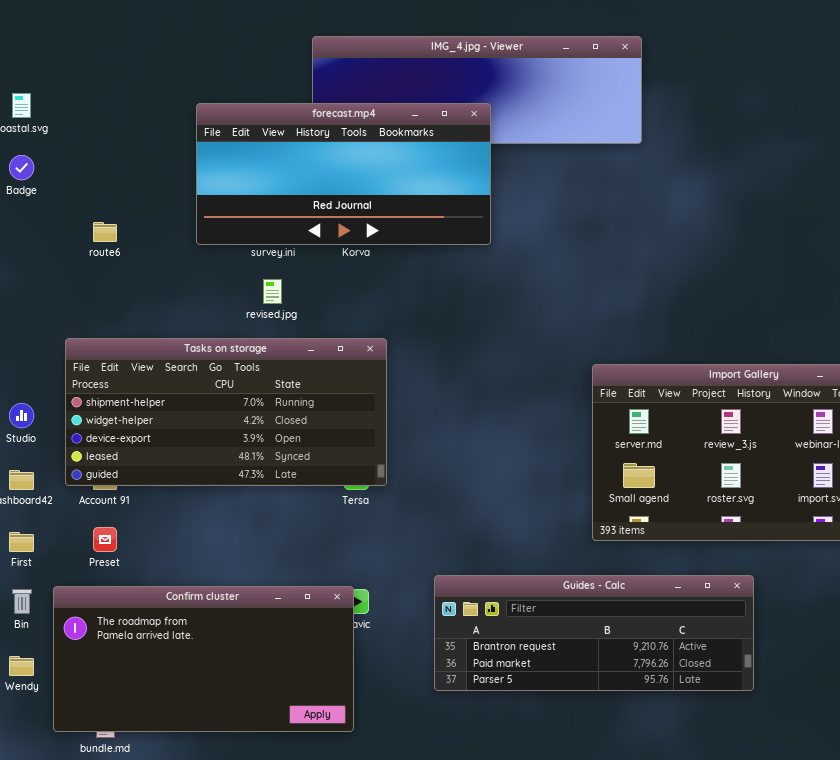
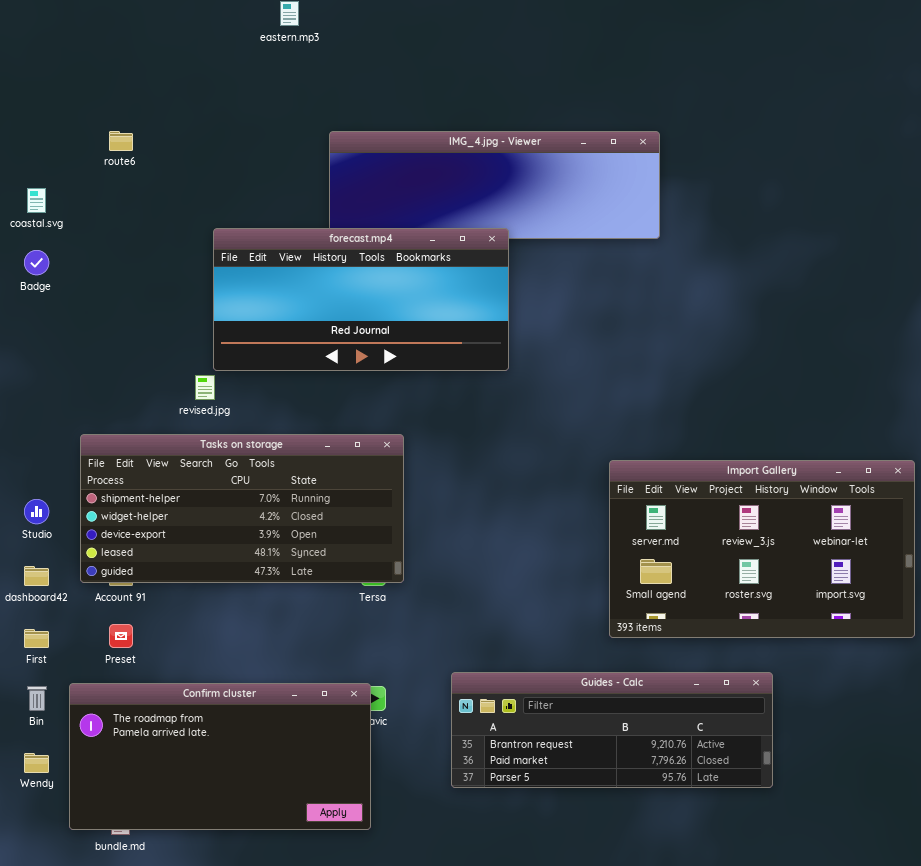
forecast.mp4: [196,103,491,245] -> [213,228,509,371], moved
route6: [93,222,117,242] -> [109,131,133,151], moved
revised.jpg: [263,279,282,304] -> [195,375,215,400], moved

